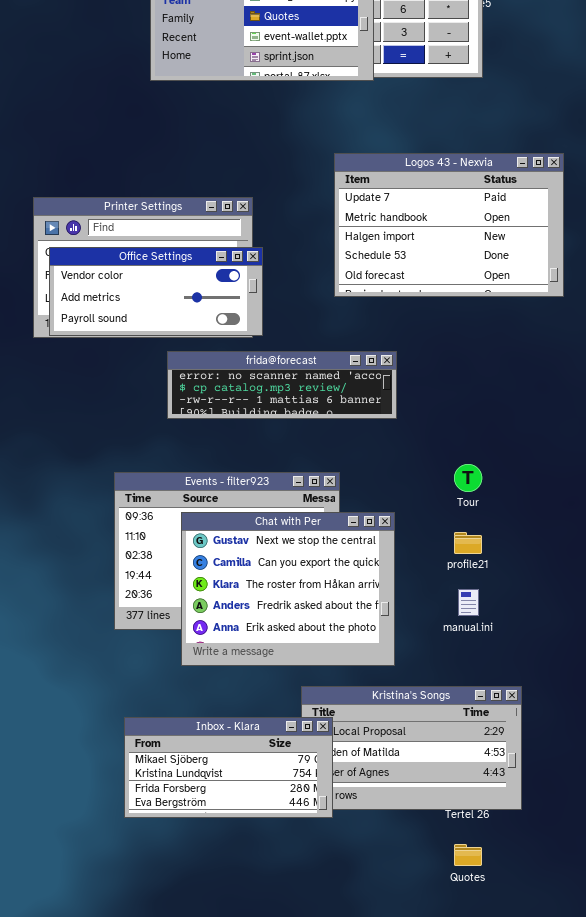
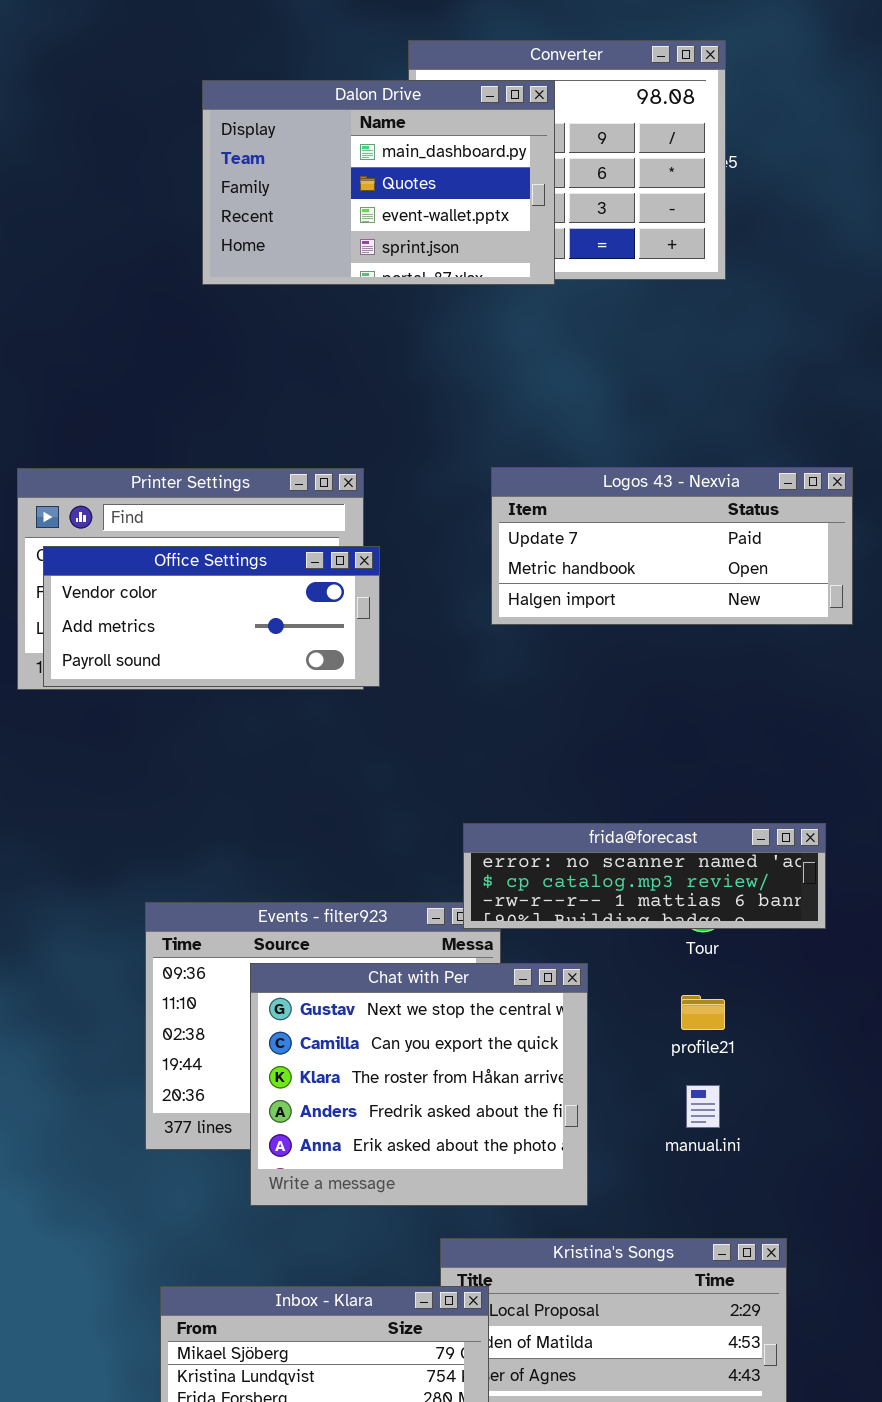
Logos 43 - Nexvia: [334,153,564,297] -> [491,467,853,625], resized
frida@forecast: [167,351,397,419] -> [463,823,826,929], moved

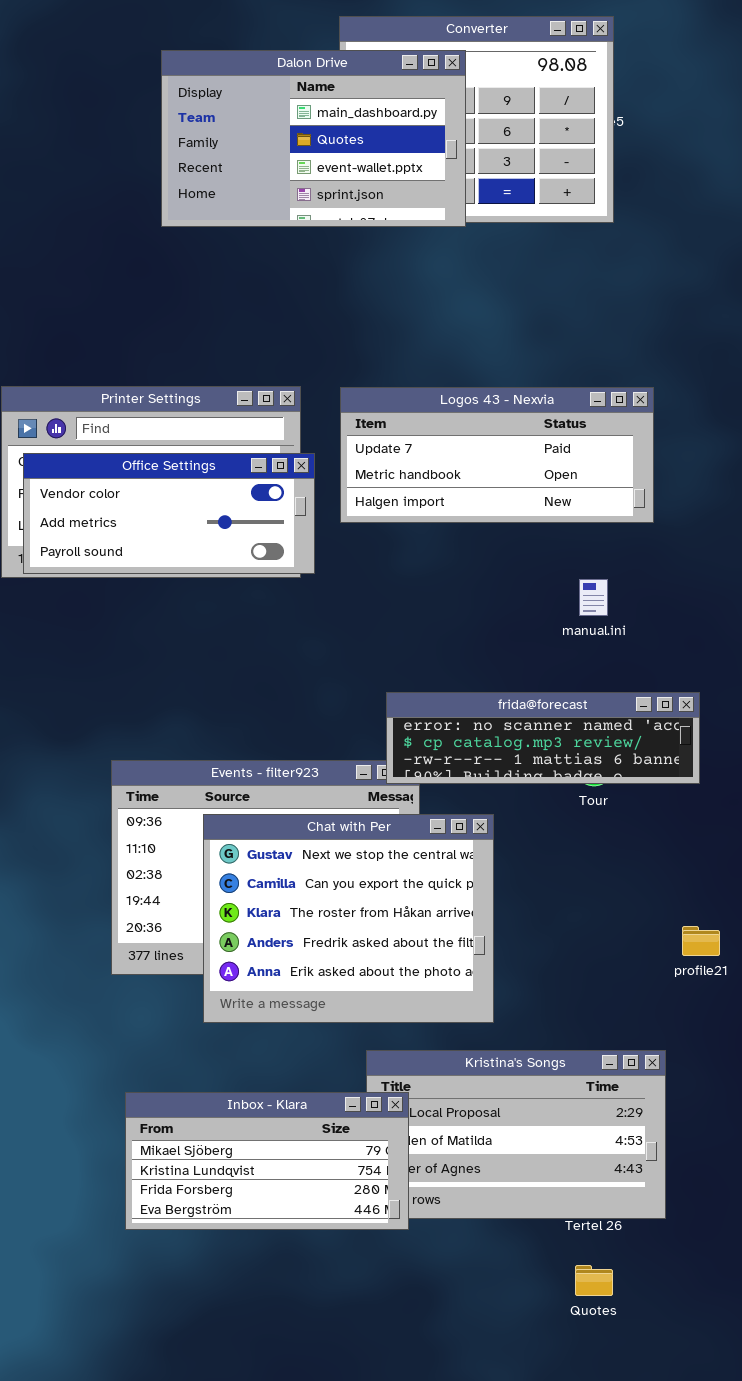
Logos 43 - Nexvia: [491,467,853,625] -> [340,387,654,523], moved
profile21: [681,995,725,1030] -> [682,926,720,956], moved
manual.ini: [686,1085,720,1128] -> [579,579,608,616], moved

